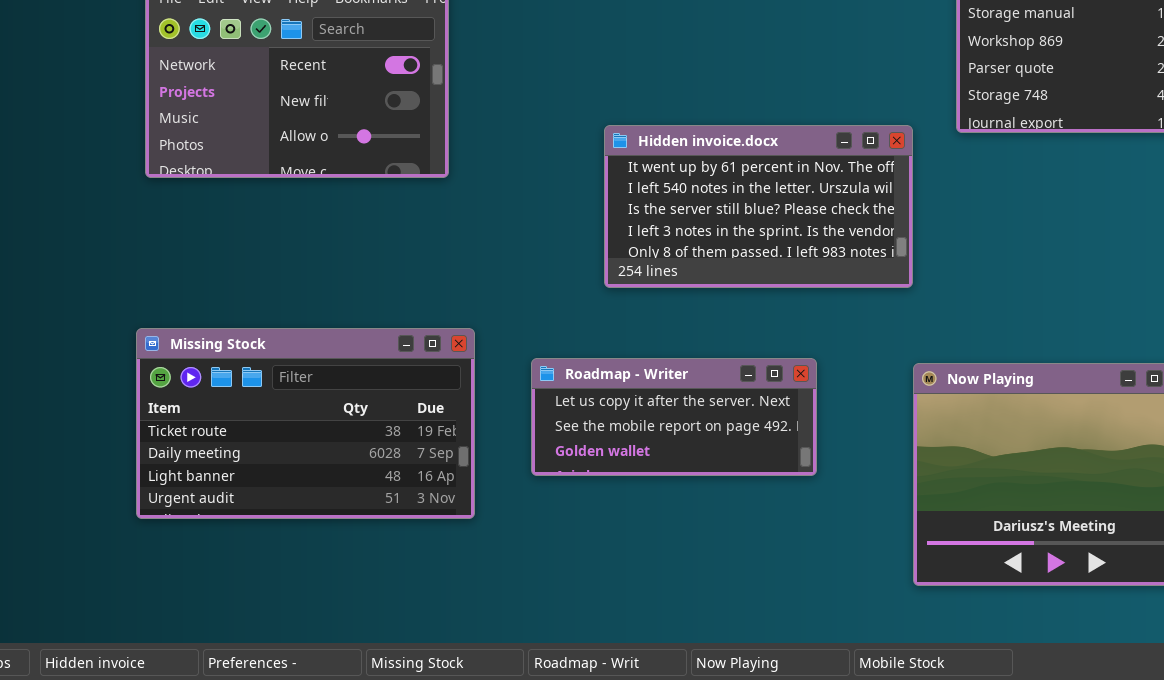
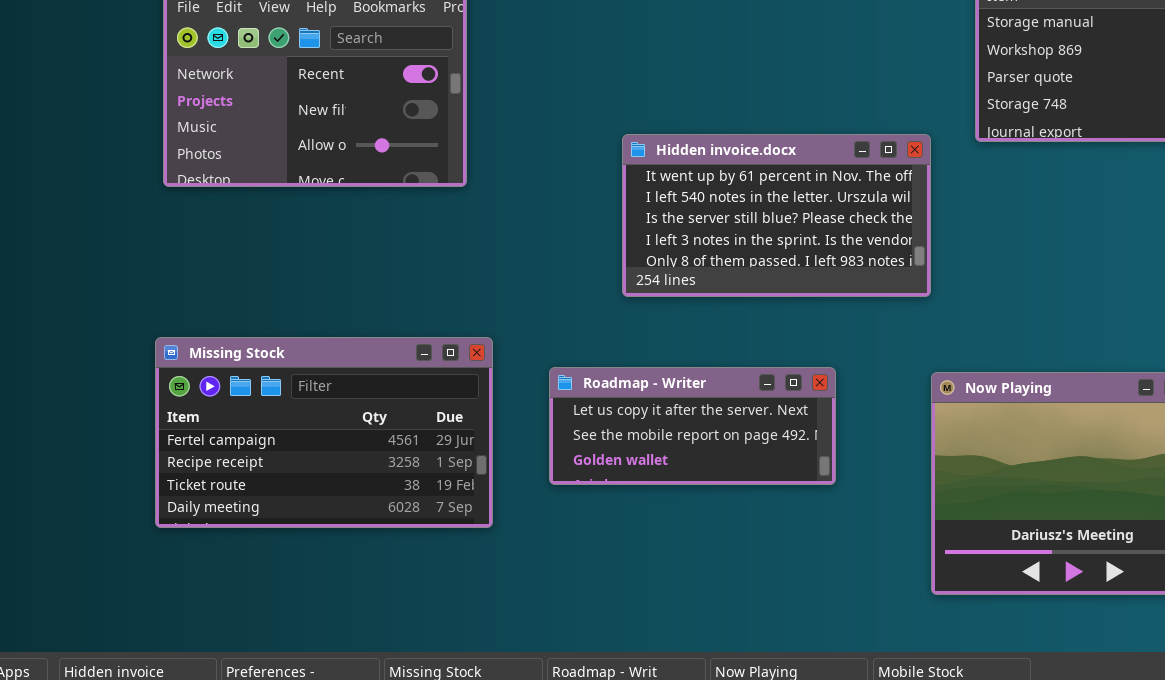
Missing Stock: [136,328,475,519] -> [155,337,493,528], scrolled up 2 rows

